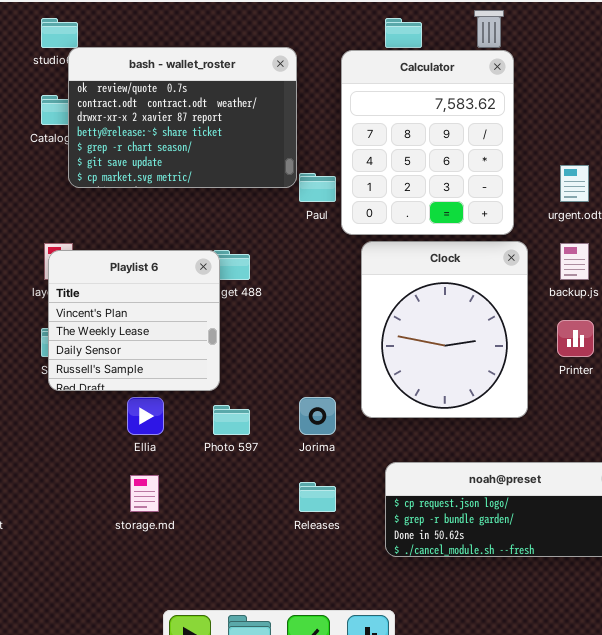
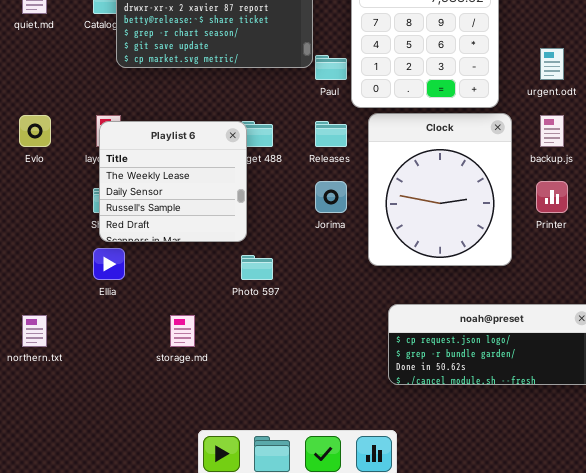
Playlist 6: [48,250,220,391] -> [99,121,247,242], scrolled down 1 row
Ellia: [127,397,164,435] -> [93,248,125,280], moved
Jorima: [299,397,336,435] -> [315,181,347,213], moved
Releases: [299,482,336,512] -> [315,121,347,147], moved

